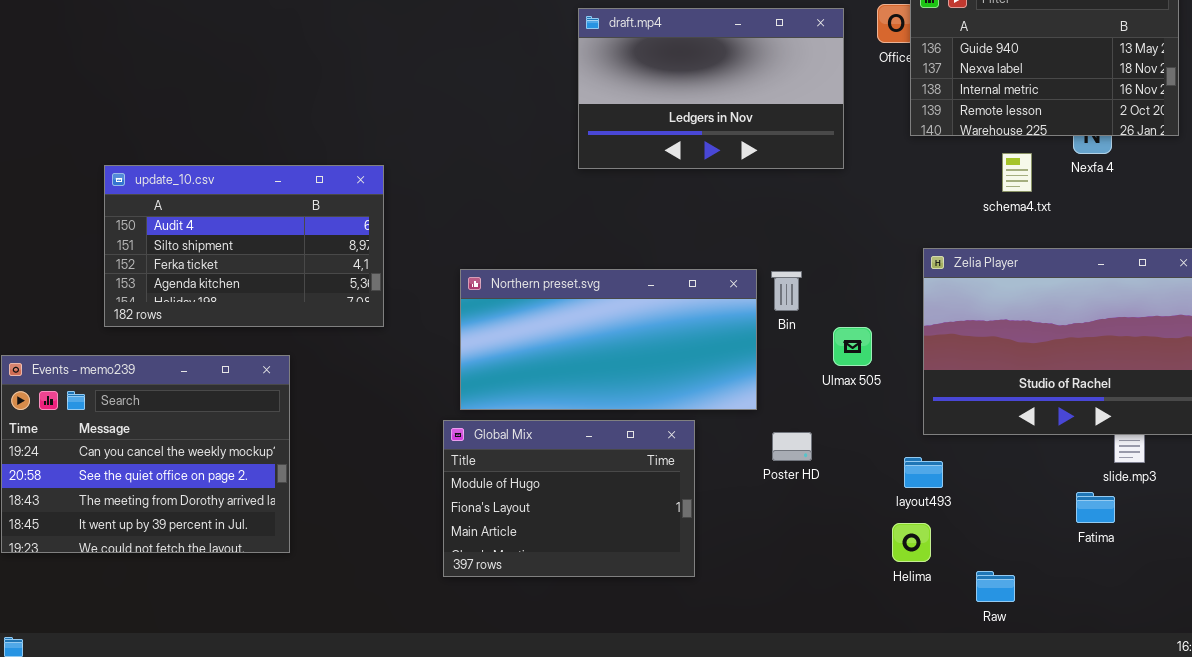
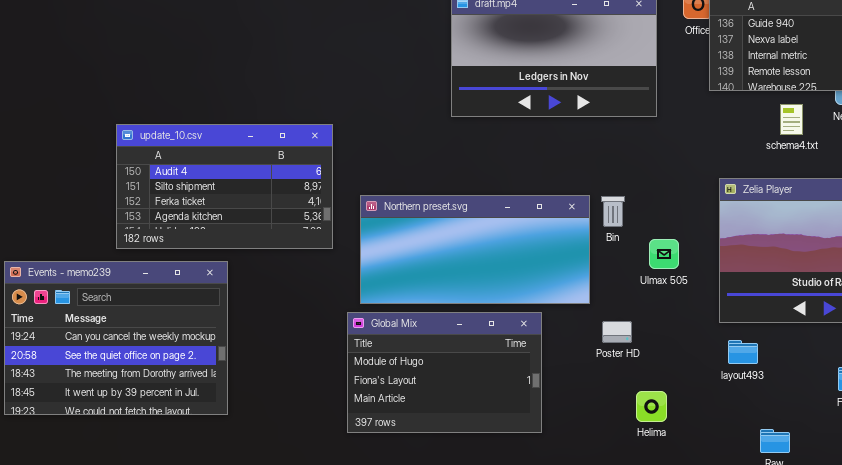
update_10.csv: [104,165,384,327] -> [116,124,333,249], moved
layout493: [904,457,943,488] -> [728,340,758,364], moved
Helima: [892,523,931,562] -> [636,391,667,422], moved

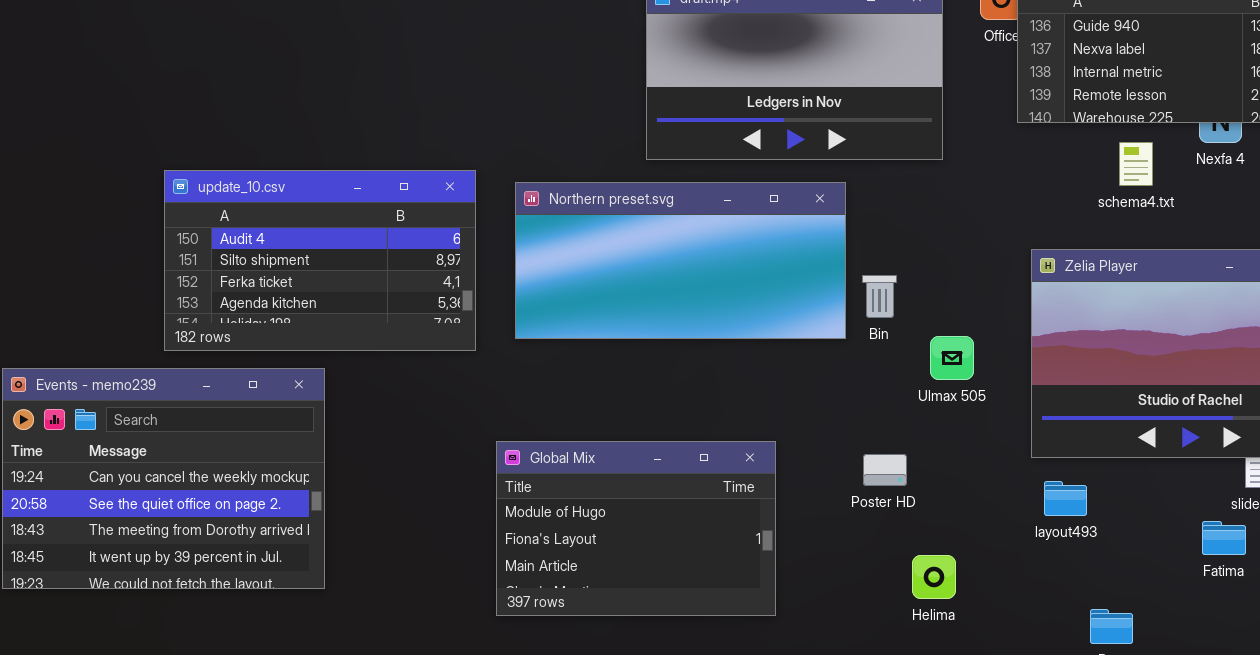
Northern preset.svg: [360,195,590,304] -> [515,182,846,339], moved

